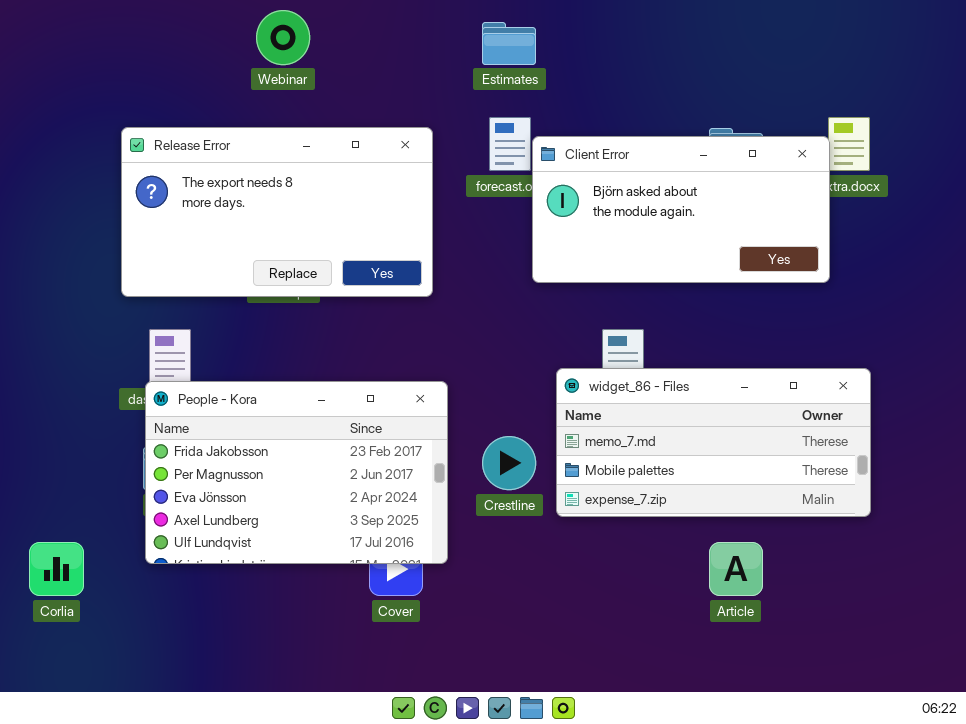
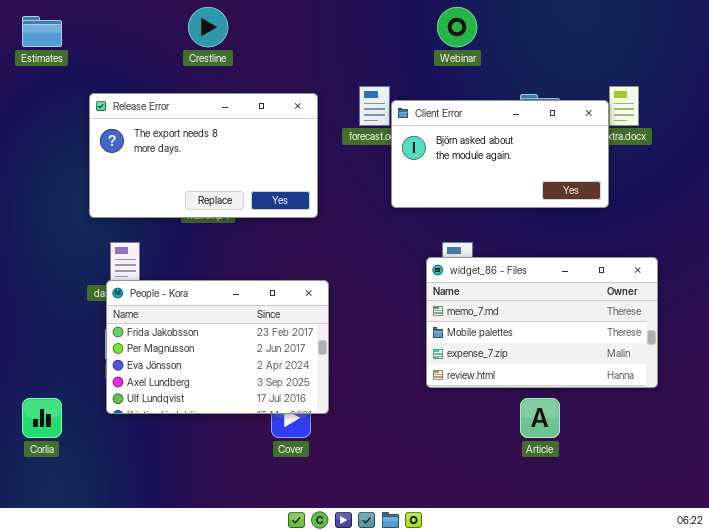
Webinar: [256,10,310,65] -> [437,7,477,47], moved
Estimates: [482,22,536,65] -> [22,16,62,47], moved
widget_86 - Files: [556,368,871,517] -> [426,257,658,388], moved, resized
Crestline: [482,436,536,490] -> [188,7,228,47], moved

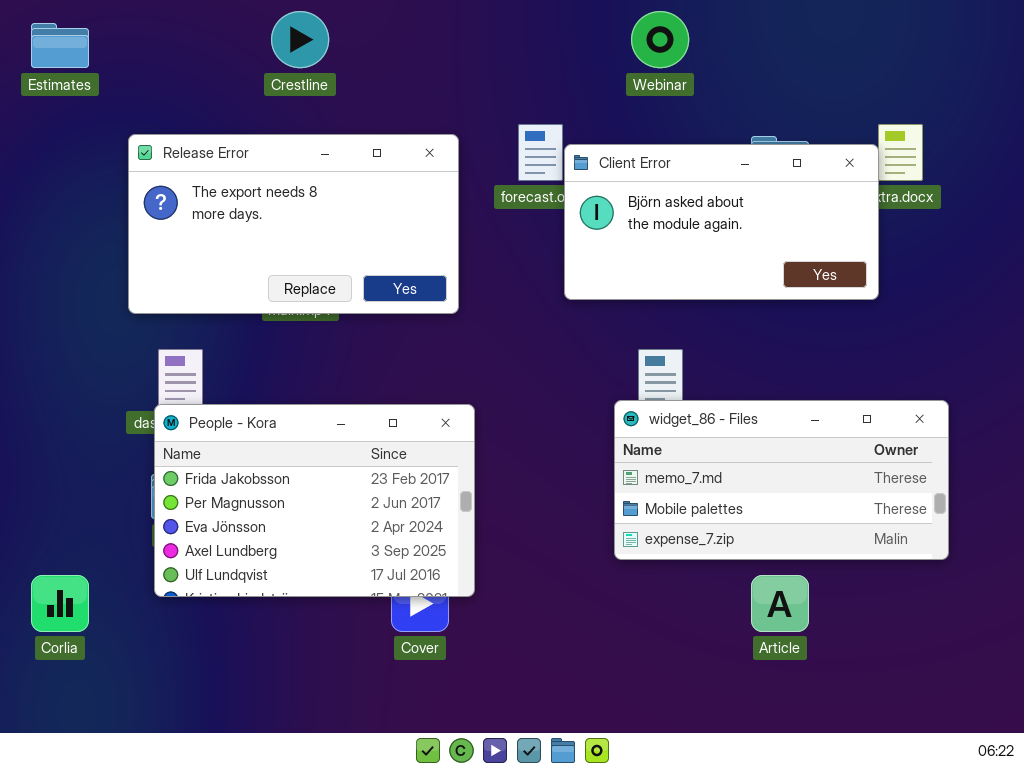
widget_86 - Files: [426,257,658,388] -> [614,400,949,560], resized

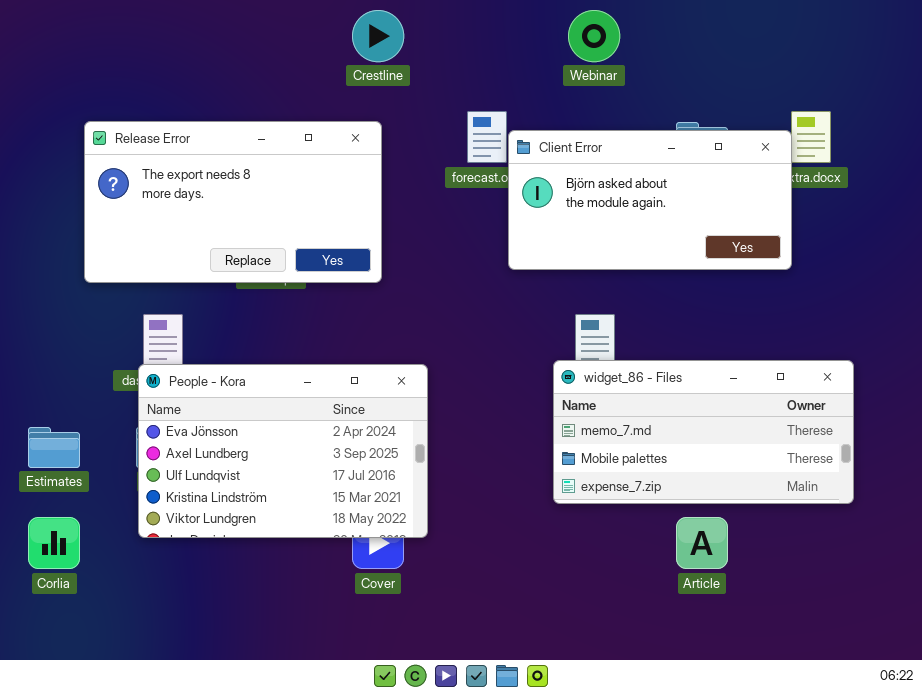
Crestline: [271,11,329,68] -> [352,10,404,62], moved
Estimates: [31,23,89,68] -> [28,427,80,468], moved
Release Error: [128,134,459,314] -> [84,121,382,283], moved
People - Kora: [154,404,475,597] -> [138,364,428,538], scrolled down 2 rows

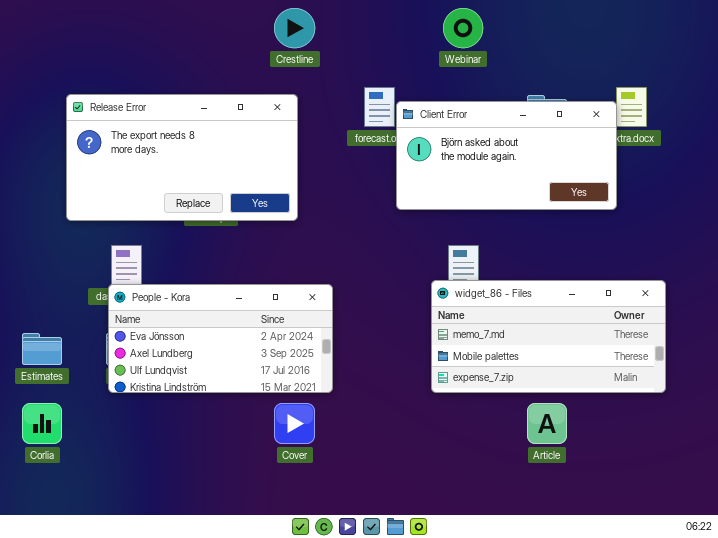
People - Kora: [138,364,428,538] -> [108,284,333,393], resized

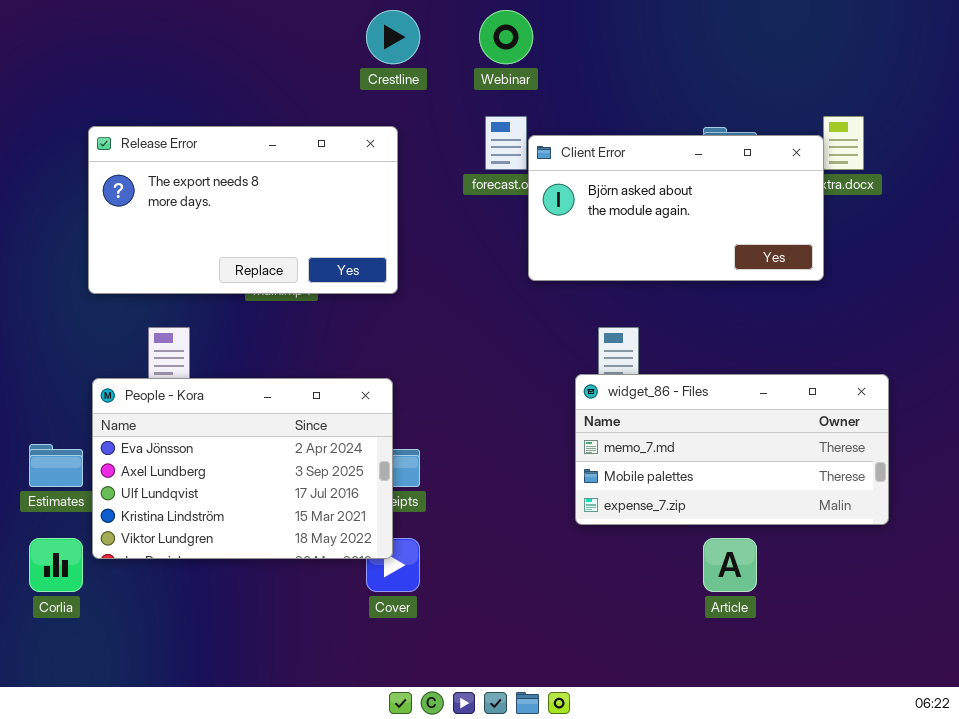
Webinar: [443,8,483,48] -> [479,10,533,64], moved
People - Kora: [108,284,333,393] -> [92,378,393,559], moved, resized

